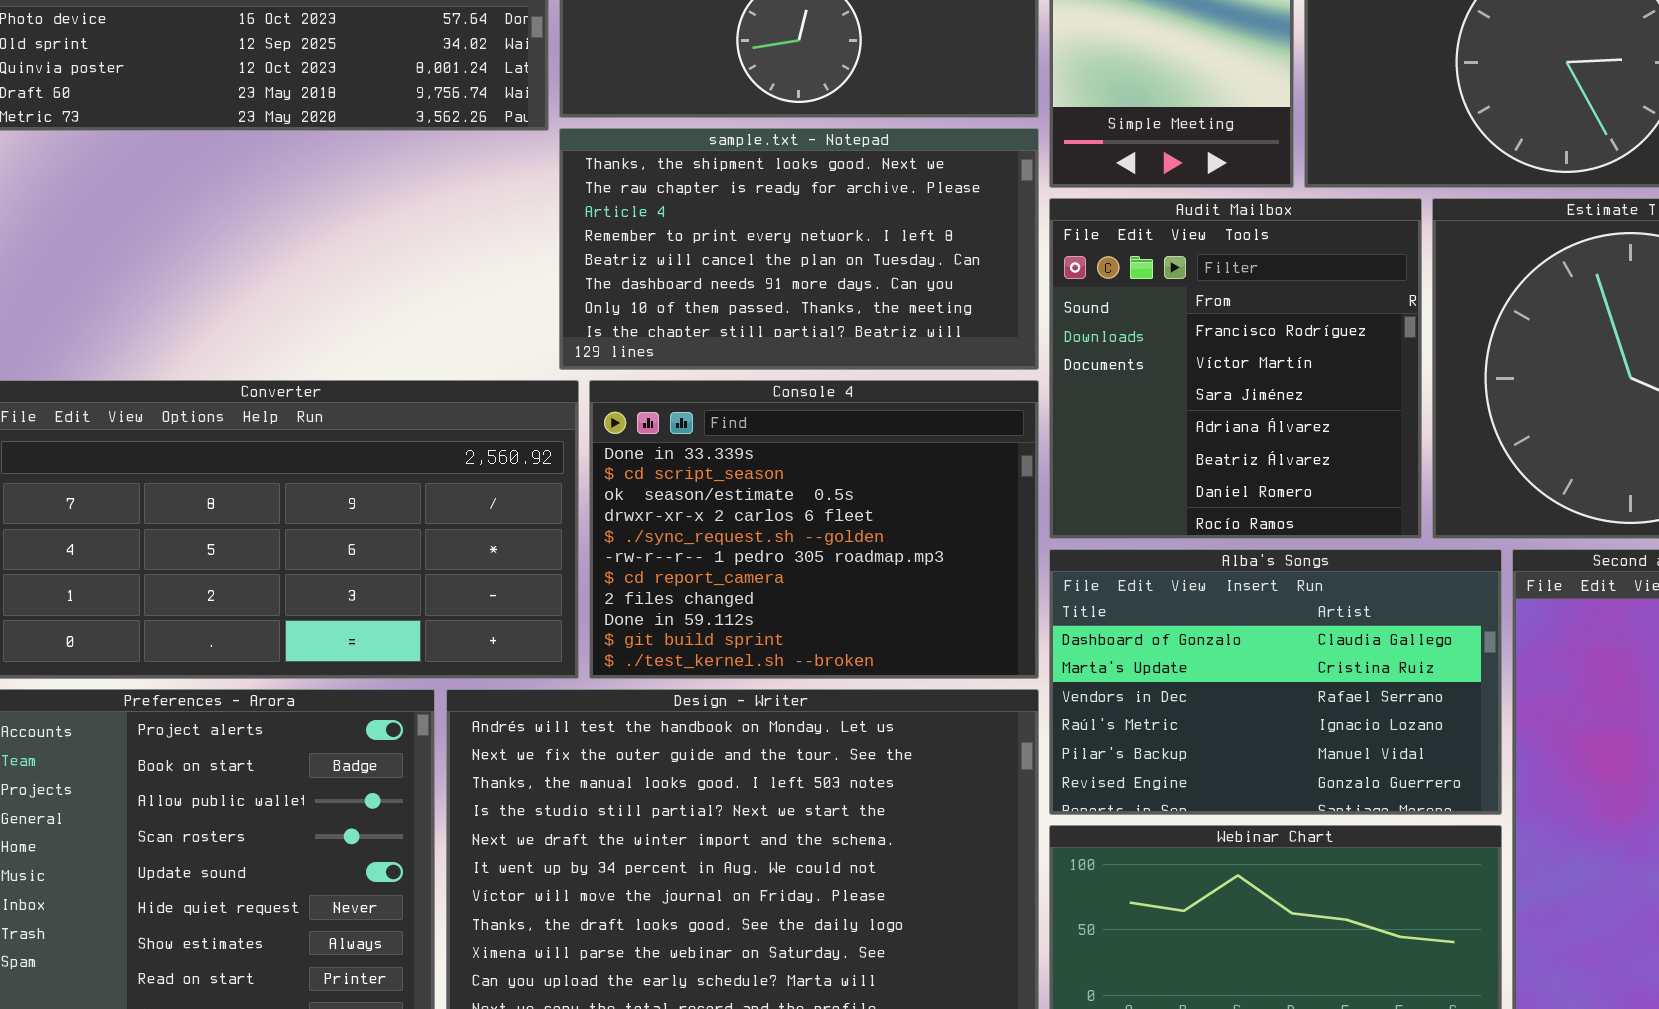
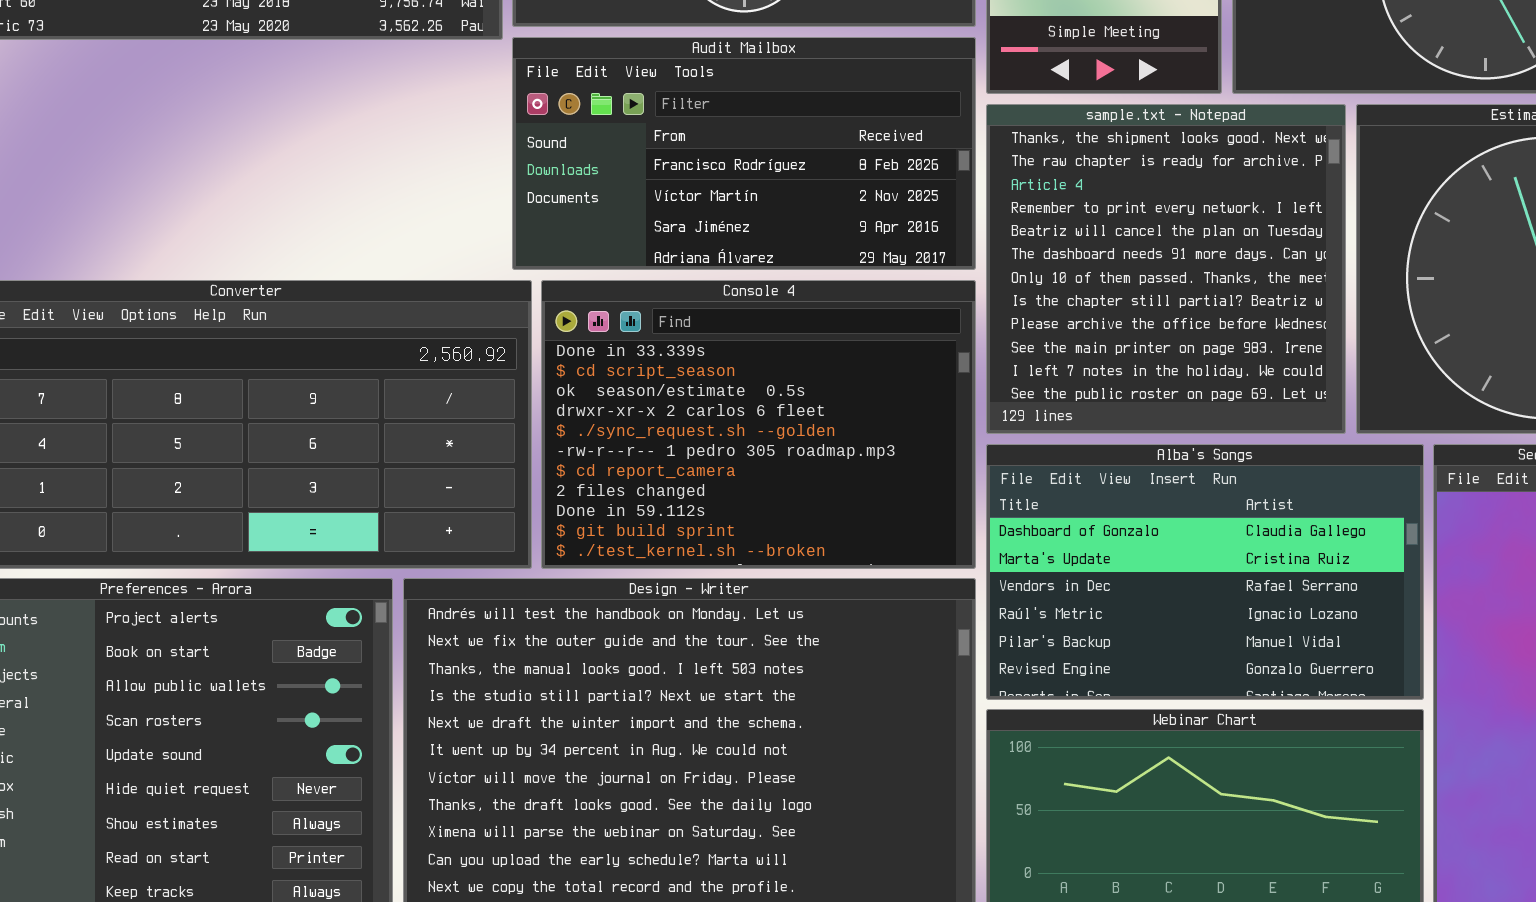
sample.txt - Notepad: [559,128,1039,370] -> [986,104,1346,434], moved, resized
Audit Mailbox: [1049,198,1422,539] -> [512,37,976,270], moved, resized

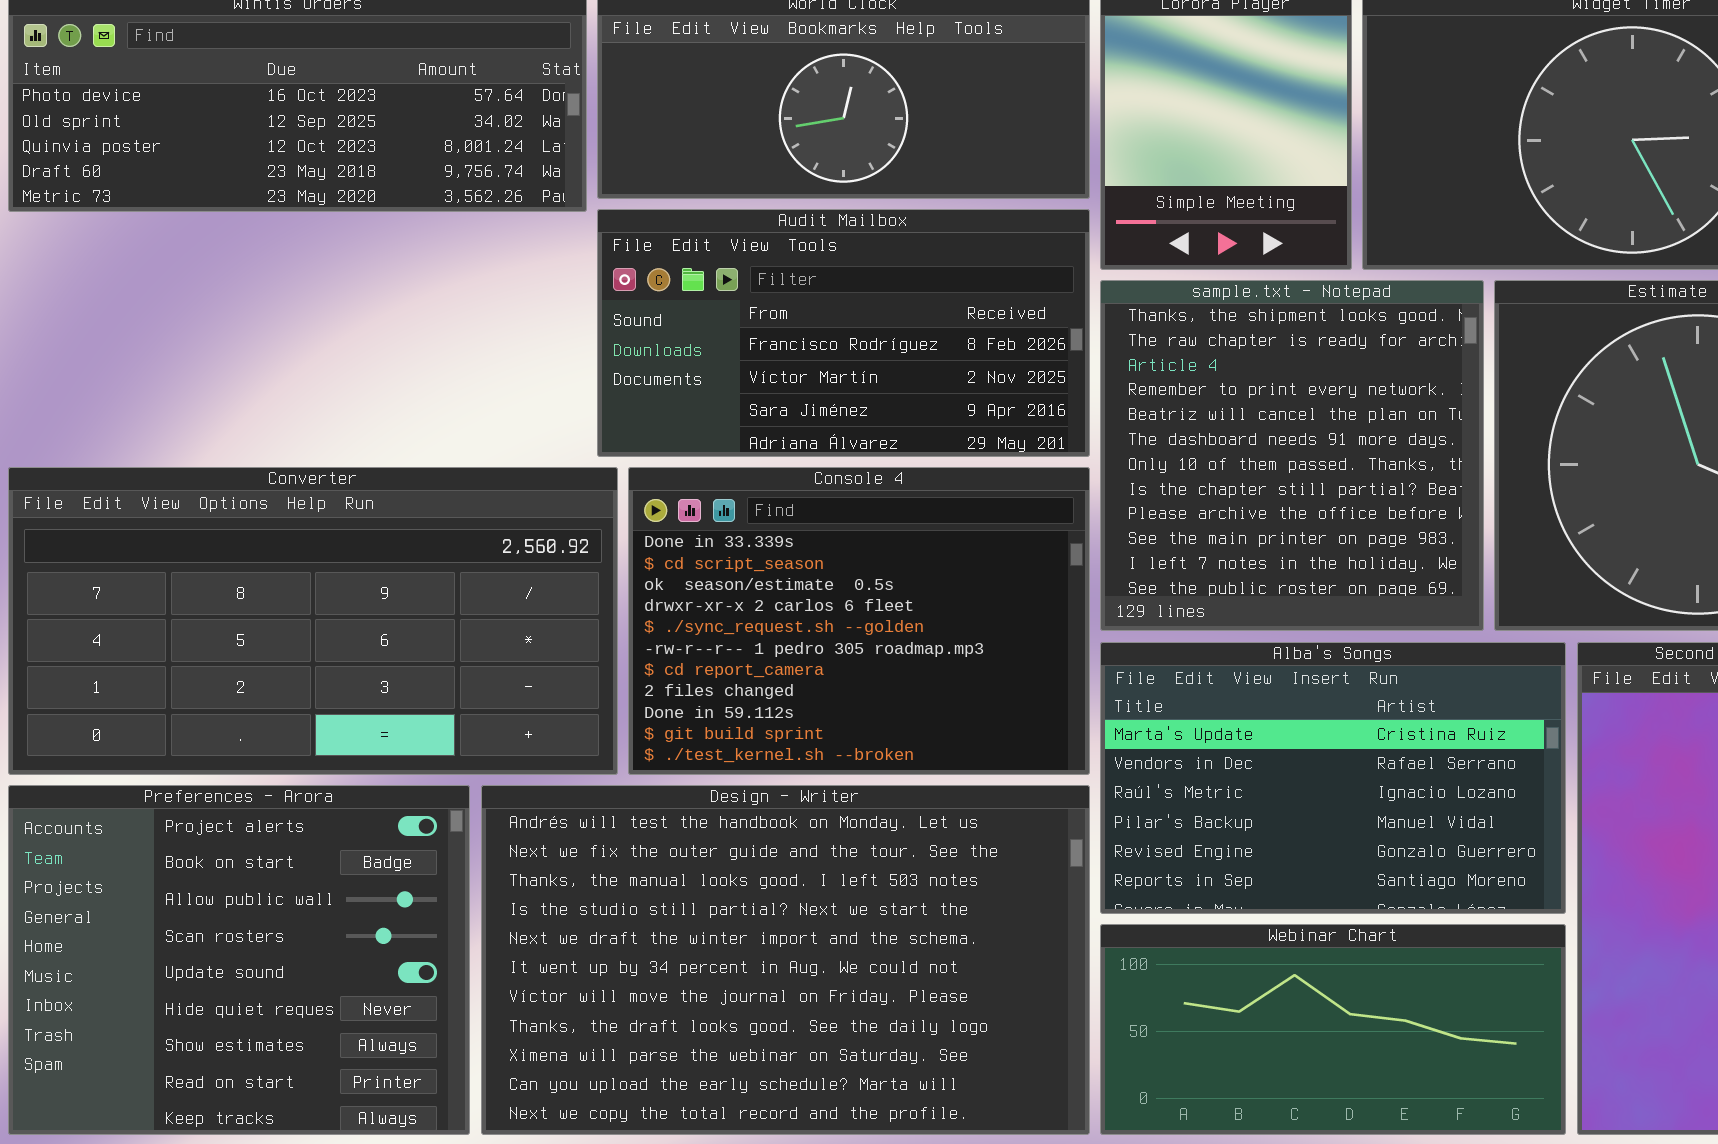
Alba's Songs: [986,444,1424,700] -> [1100,642,1566,914], scrolled down 1 row

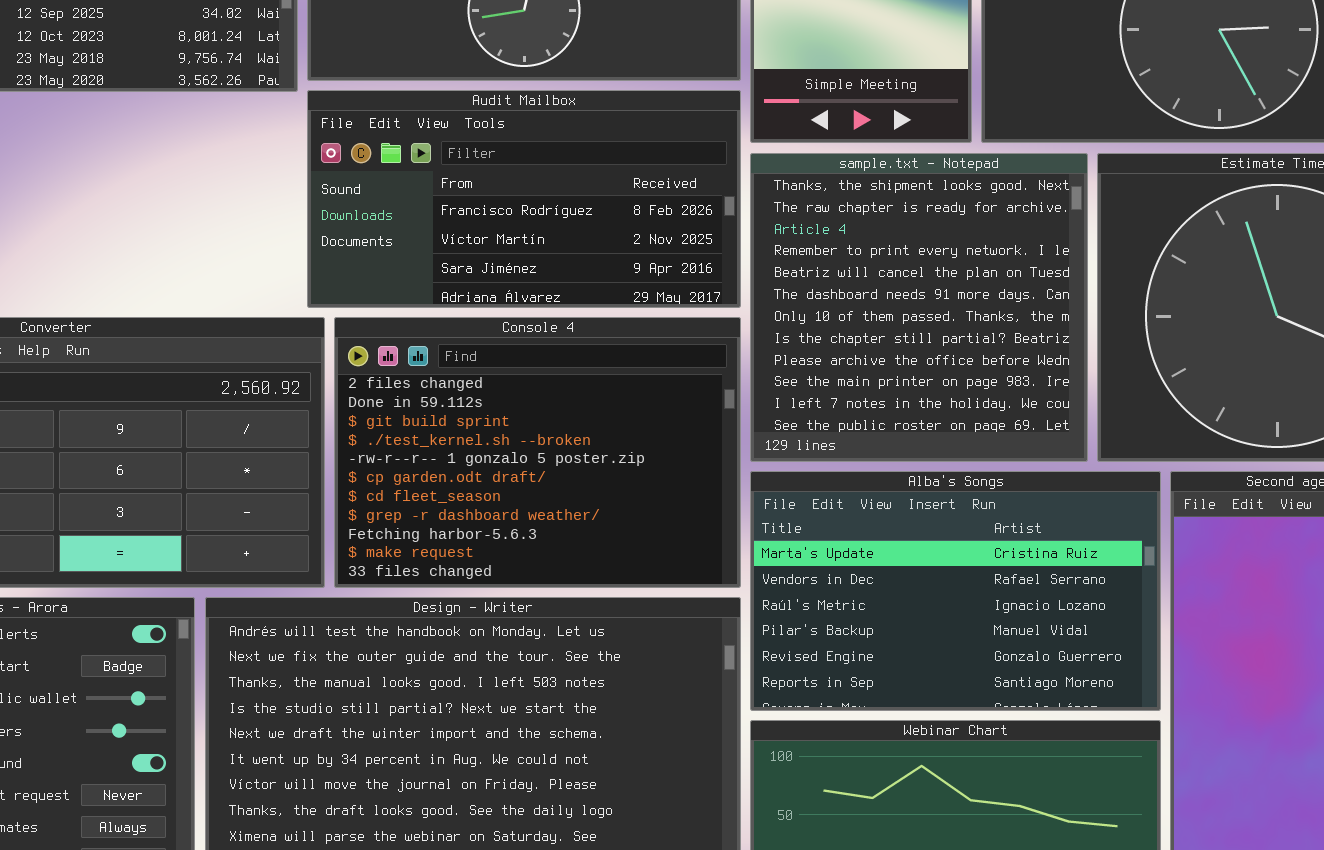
Console 4: [628,467,1090,775] -> [334,317,741,588], scrolled down 7 rows

